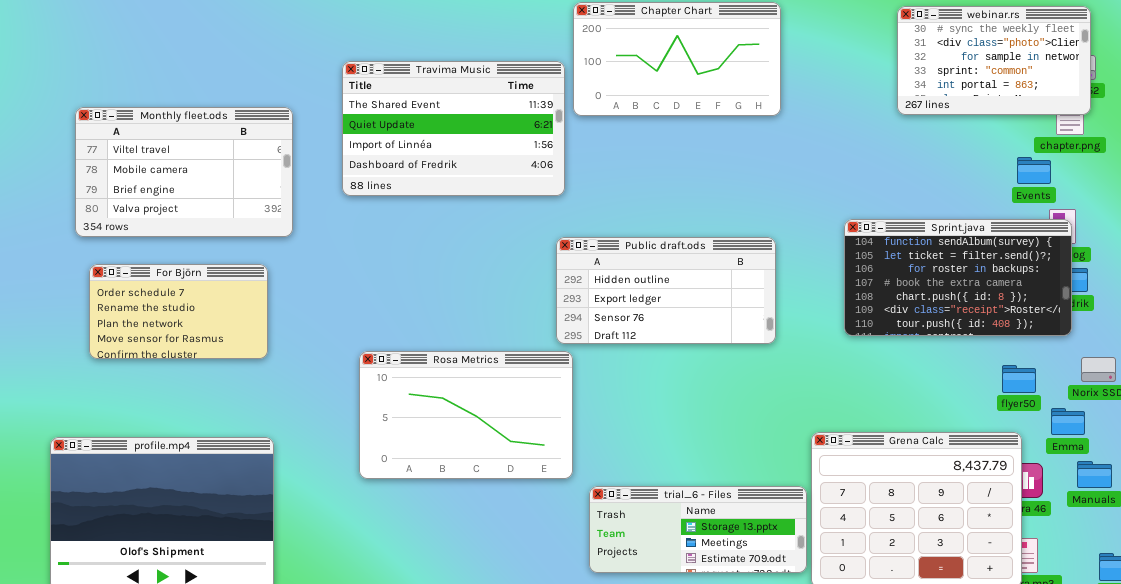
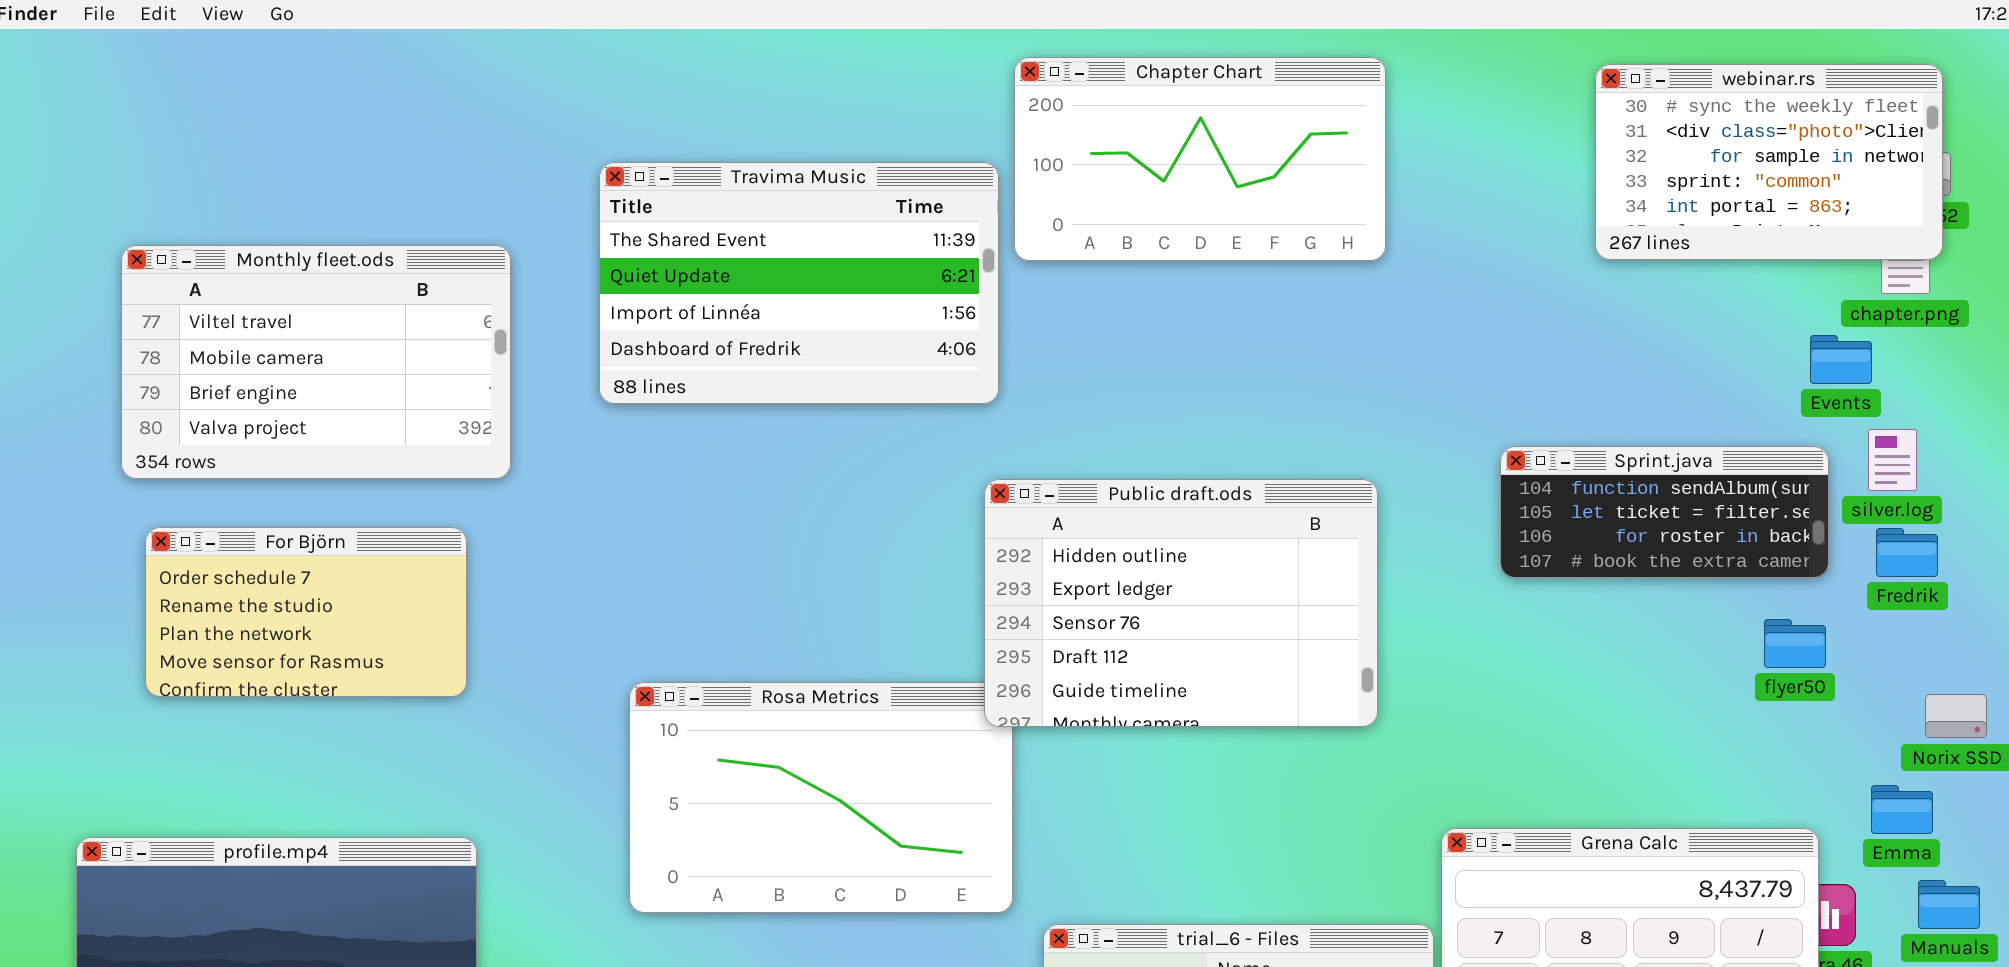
Sprint.java: [844,219,1072,336] -> [1500,446,1829,578], resized
Public draft.ods: [556,237,776,344] -> [984,479,1378,727], resized
flyer50: [1002,365,1036,393] -> [1764,619,1826,668], moved

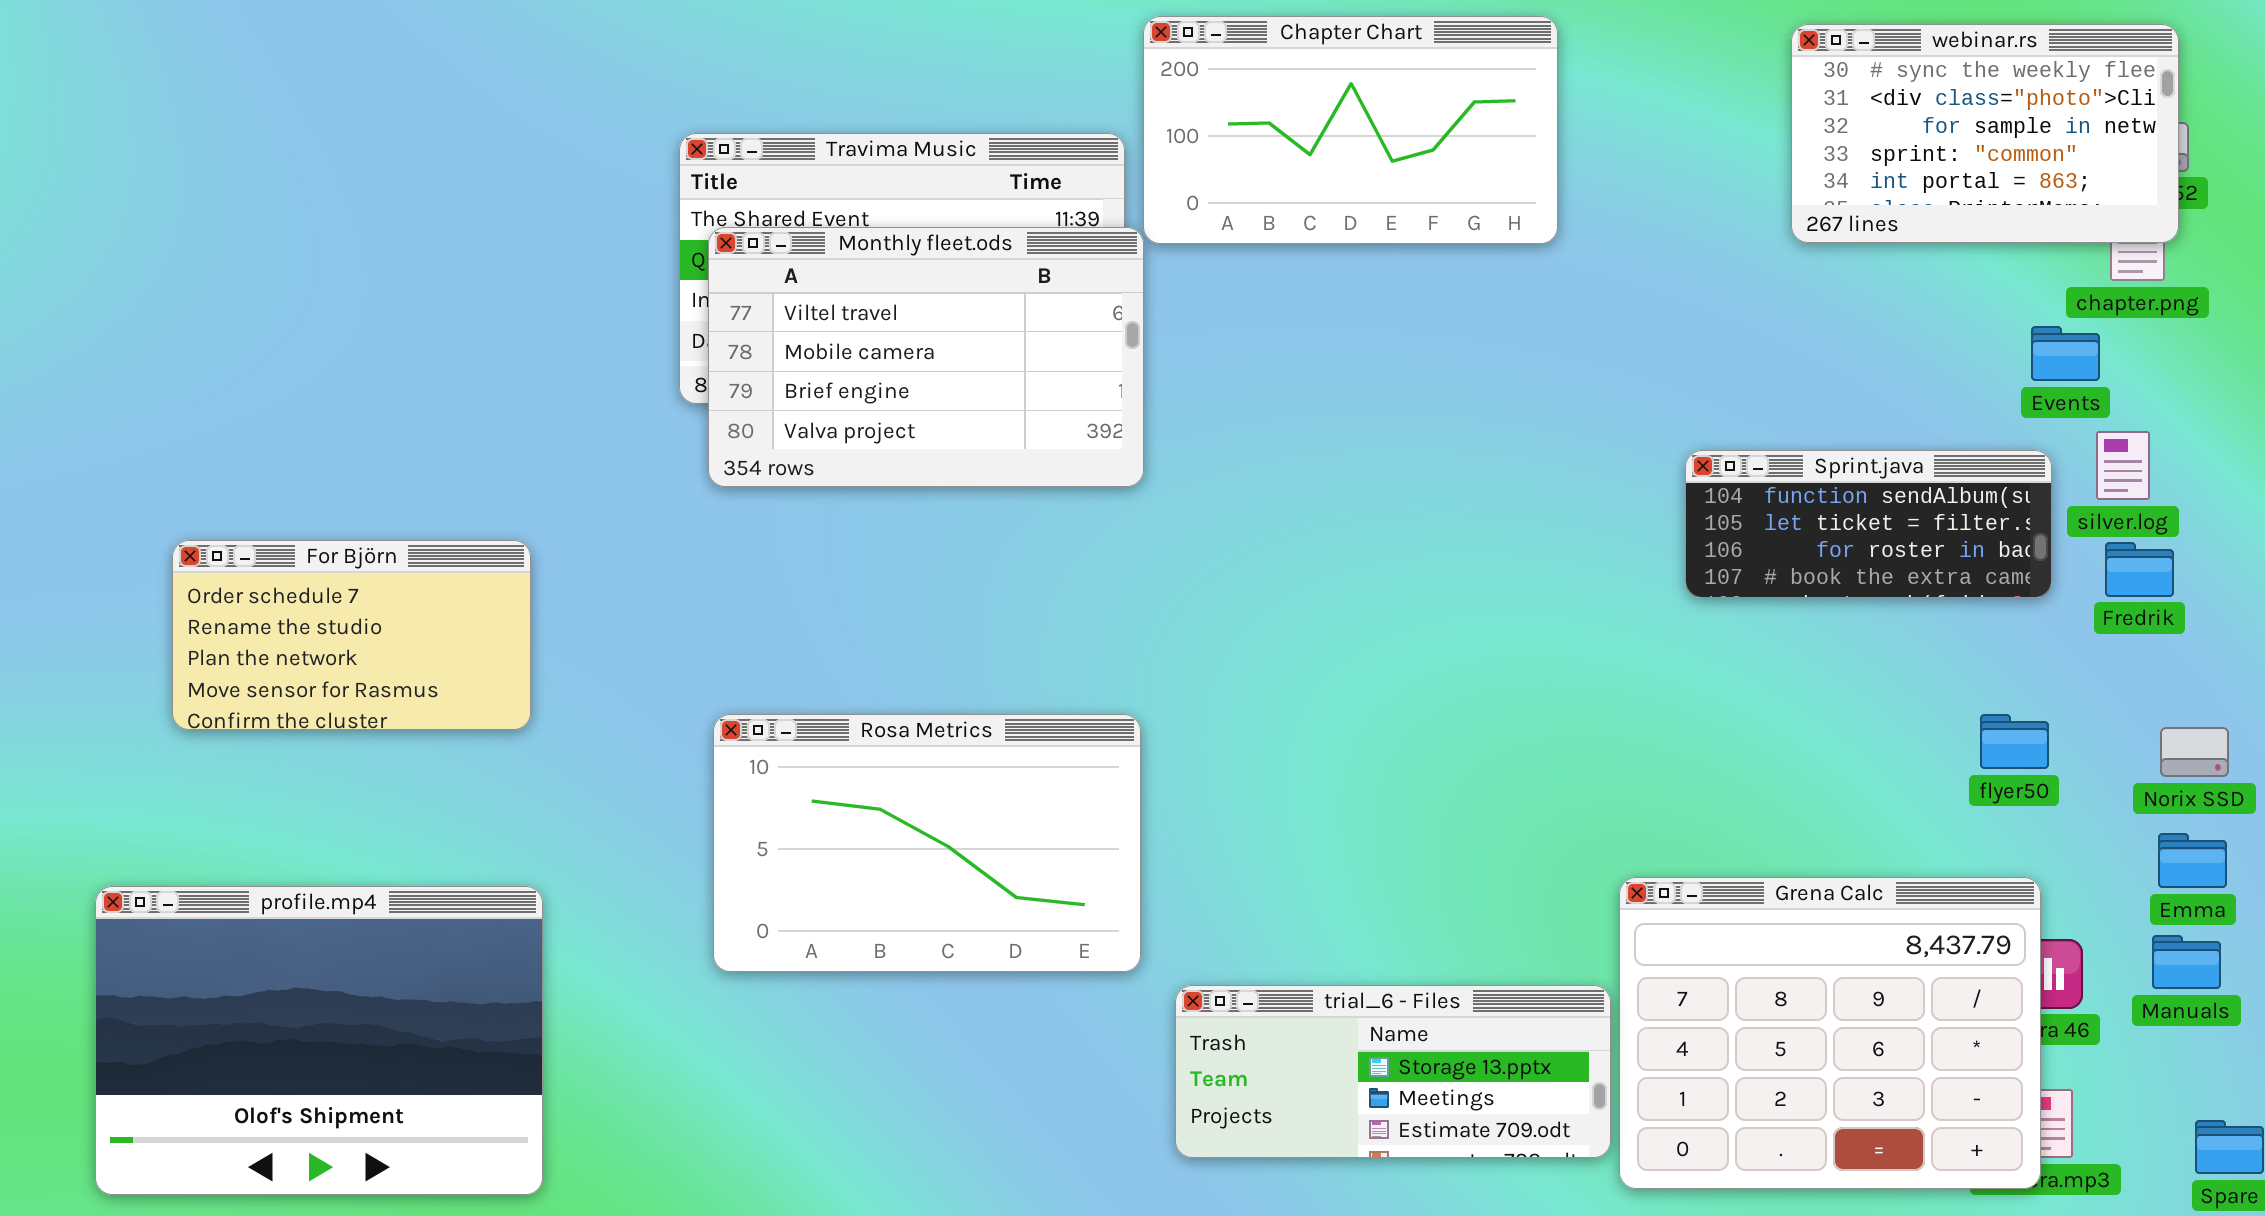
Monthly fleet.ods: [121,245,511,479] -> [708,227,1144,487], moved
Public draft.ods: [984,479,1378,727] -> none, closed
flyer50: [1764,619,1826,668] -> [1980,714,2049,769], moved
Emma: [1871,785,1933,834] -> [2158,833,2227,888], moved

